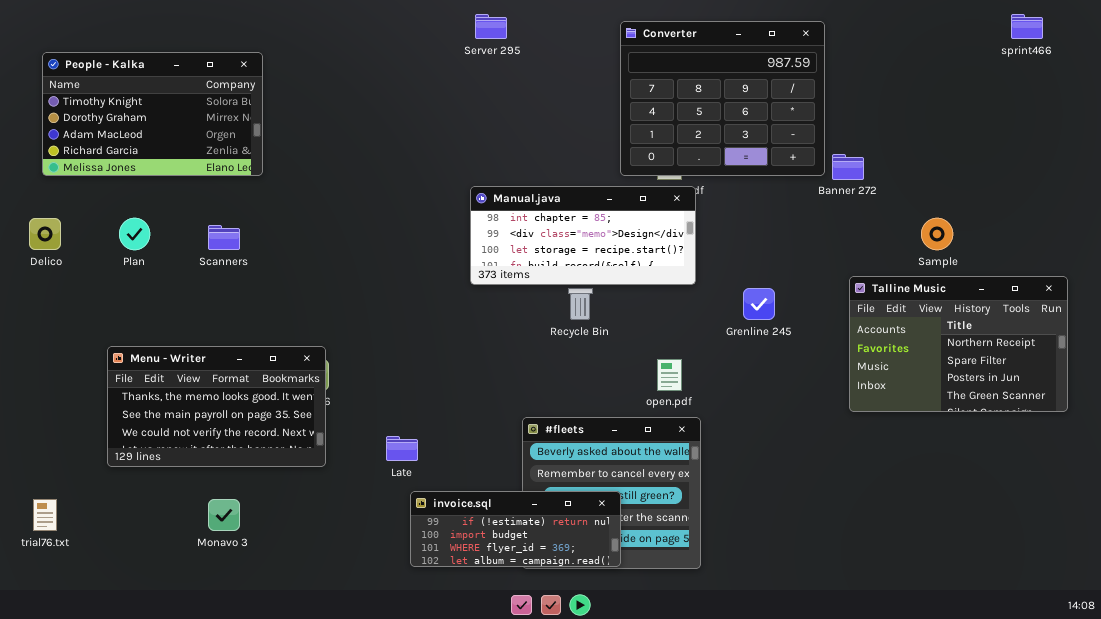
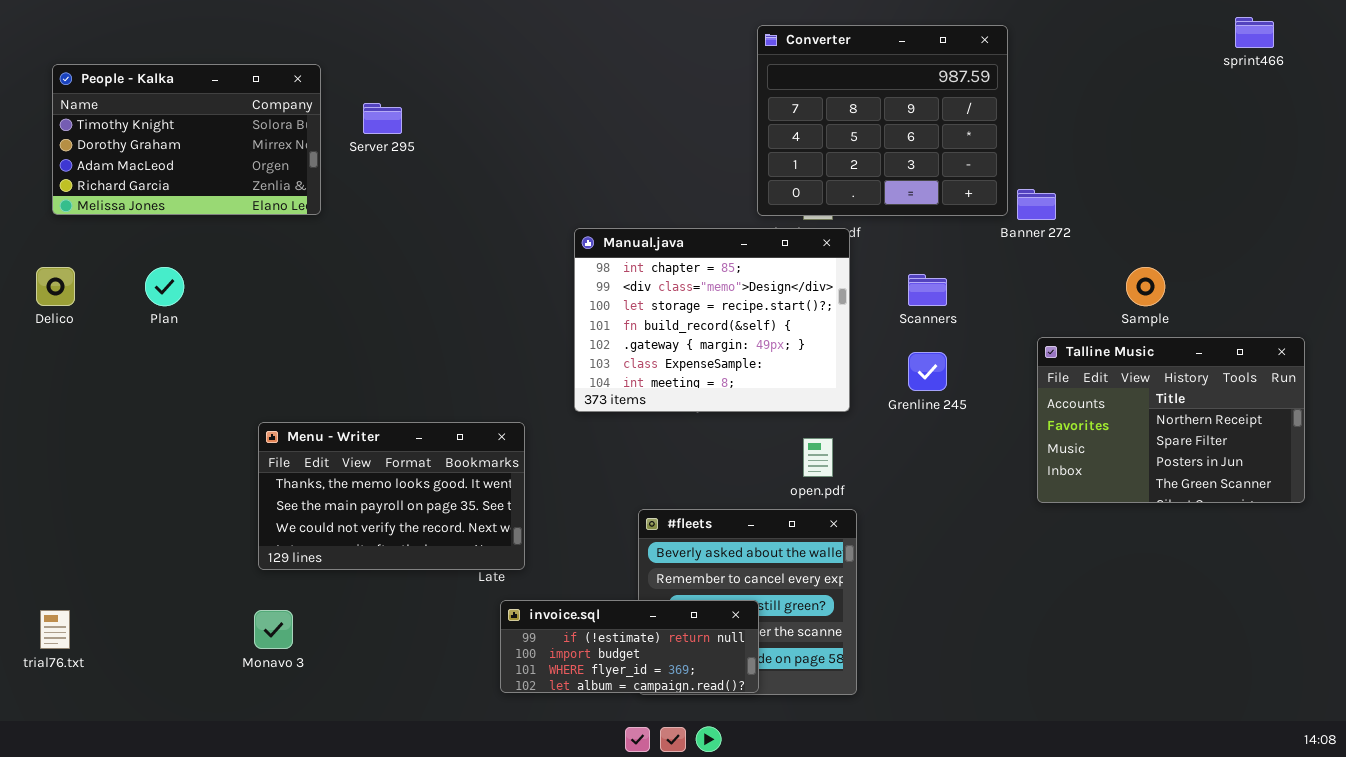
Server 295: [475,14,507,39] -> [363,103,402,134], moved
Manual.java: [470,186,696,285] -> [574,228,850,412], resized
Scanners: [208,225,240,250] -> [908,274,947,306], moved
Menu - Writer: [107,346,326,467] -> [258,422,525,570], moved

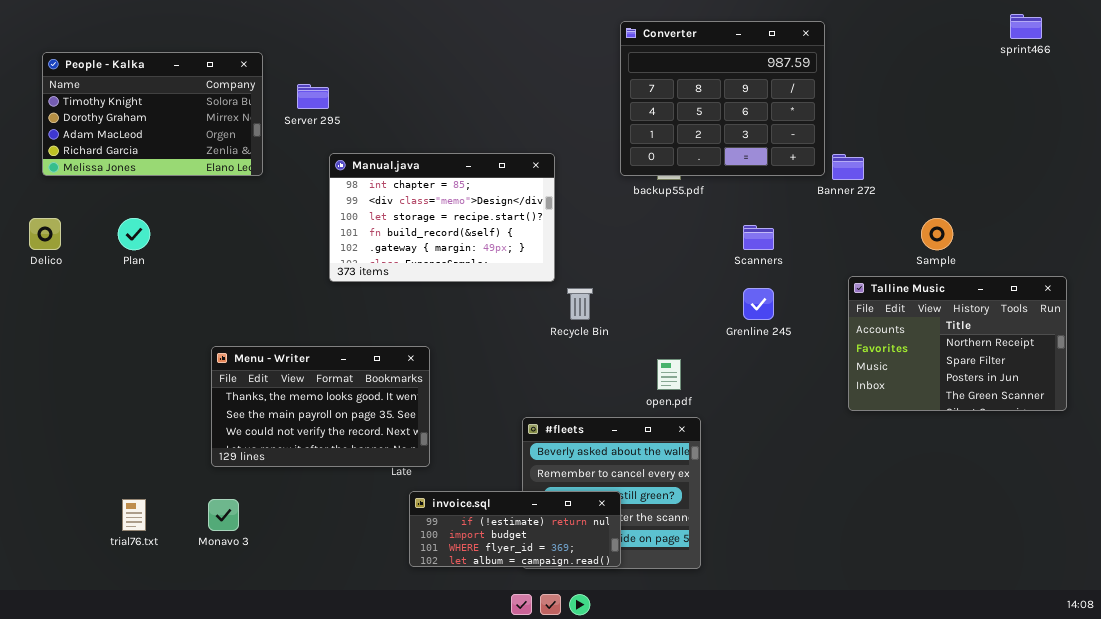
Manual.java: [574,228,850,412] -> [329,153,555,282], moved, resized
trial76.txt: [40,610,70,649] -> [122,499,146,531], moved

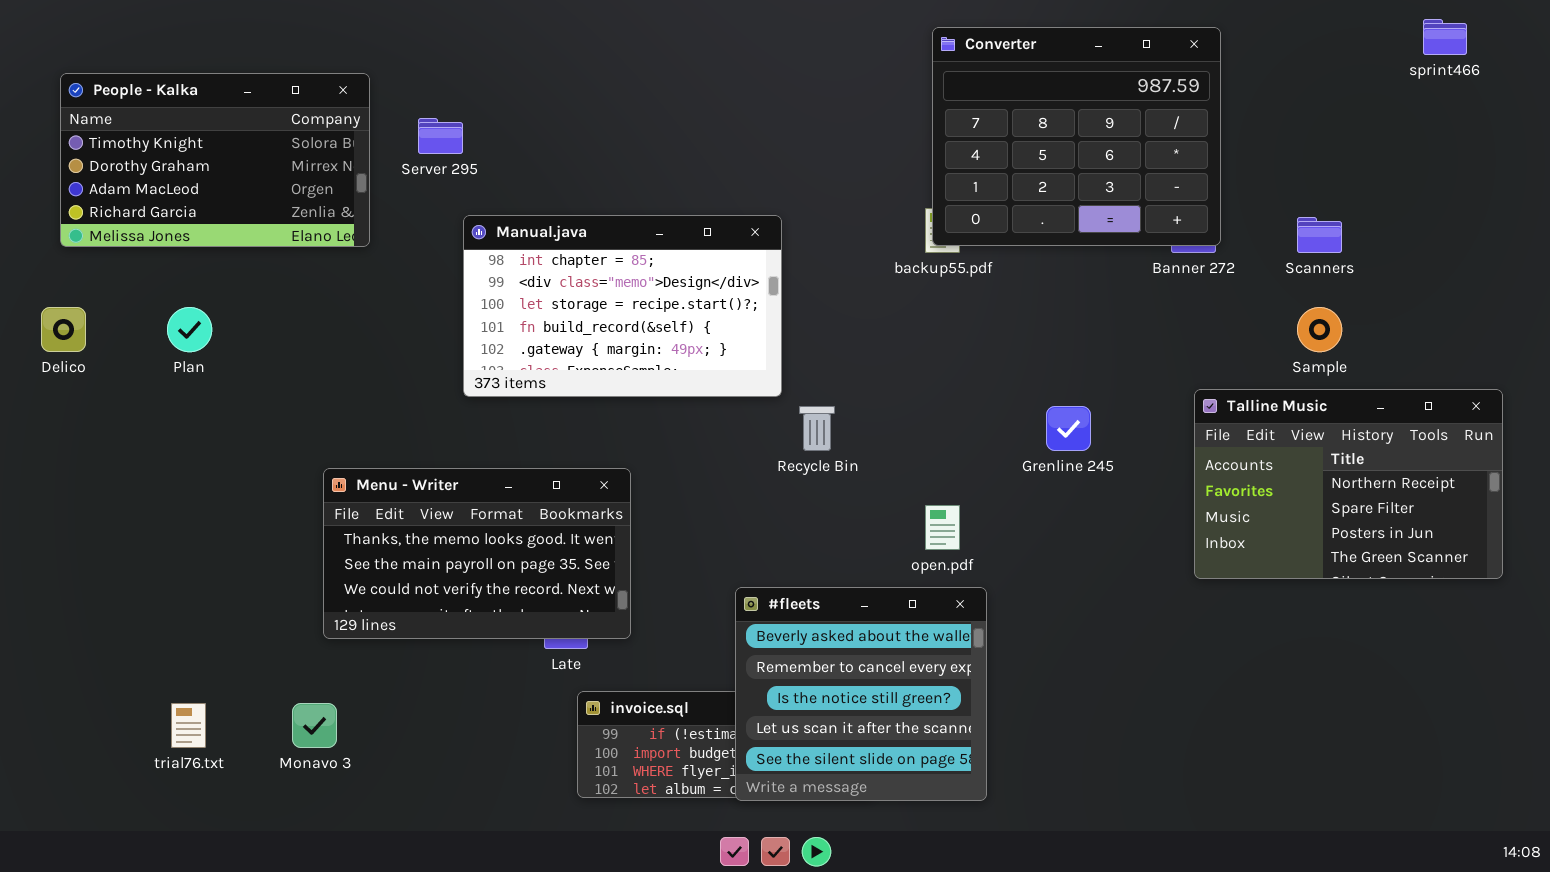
Converter: [620,21,825,176] -> [932,27,1221,246], moved
Scanners: [743,225,774,250] -> [1297,217,1342,253], moved
Menu - Writer: [211,346,430,467] -> [323,468,631,639], moved
#fleets: [522,417,701,569] -> [735,587,987,801], raised

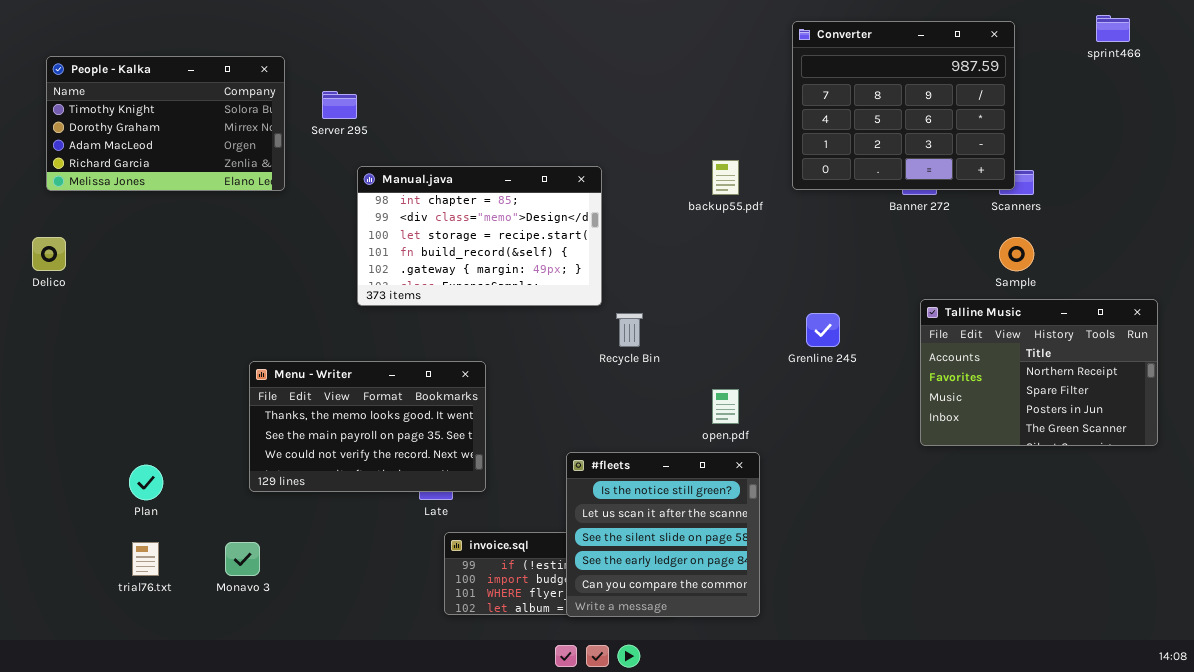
Converter: [932,27,1221,246] -> [792,21,1015,190], moved
Plan: [167,307,212,352] -> [129,465,163,500], moved
#fleets: [735,587,987,801] -> [566,452,760,617], scrolled down 2 rows

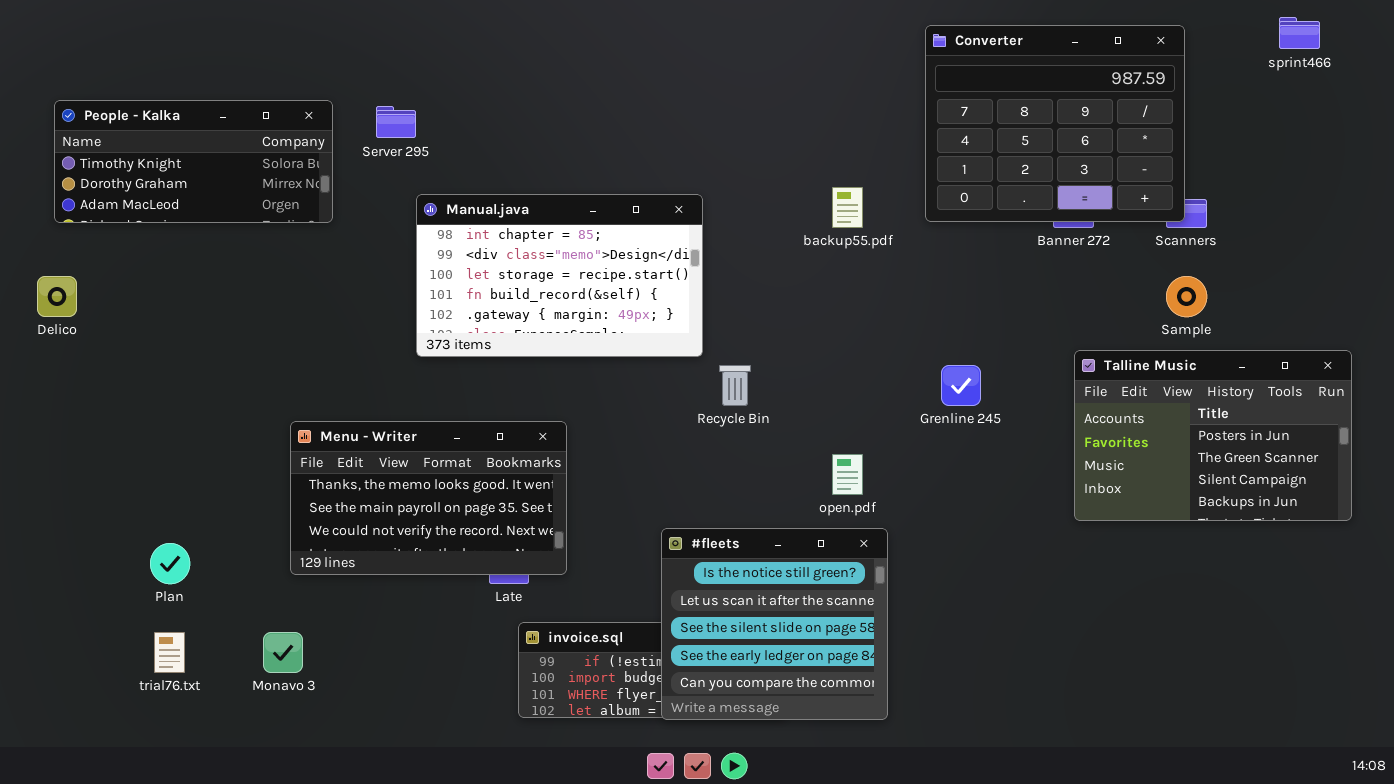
People - Kalka: [46,56,285,191] -> [54,100,333,223], resized
Talline Music: [920,299,1158,446] -> [1074,350,1352,521], scrolled down 2 rows

